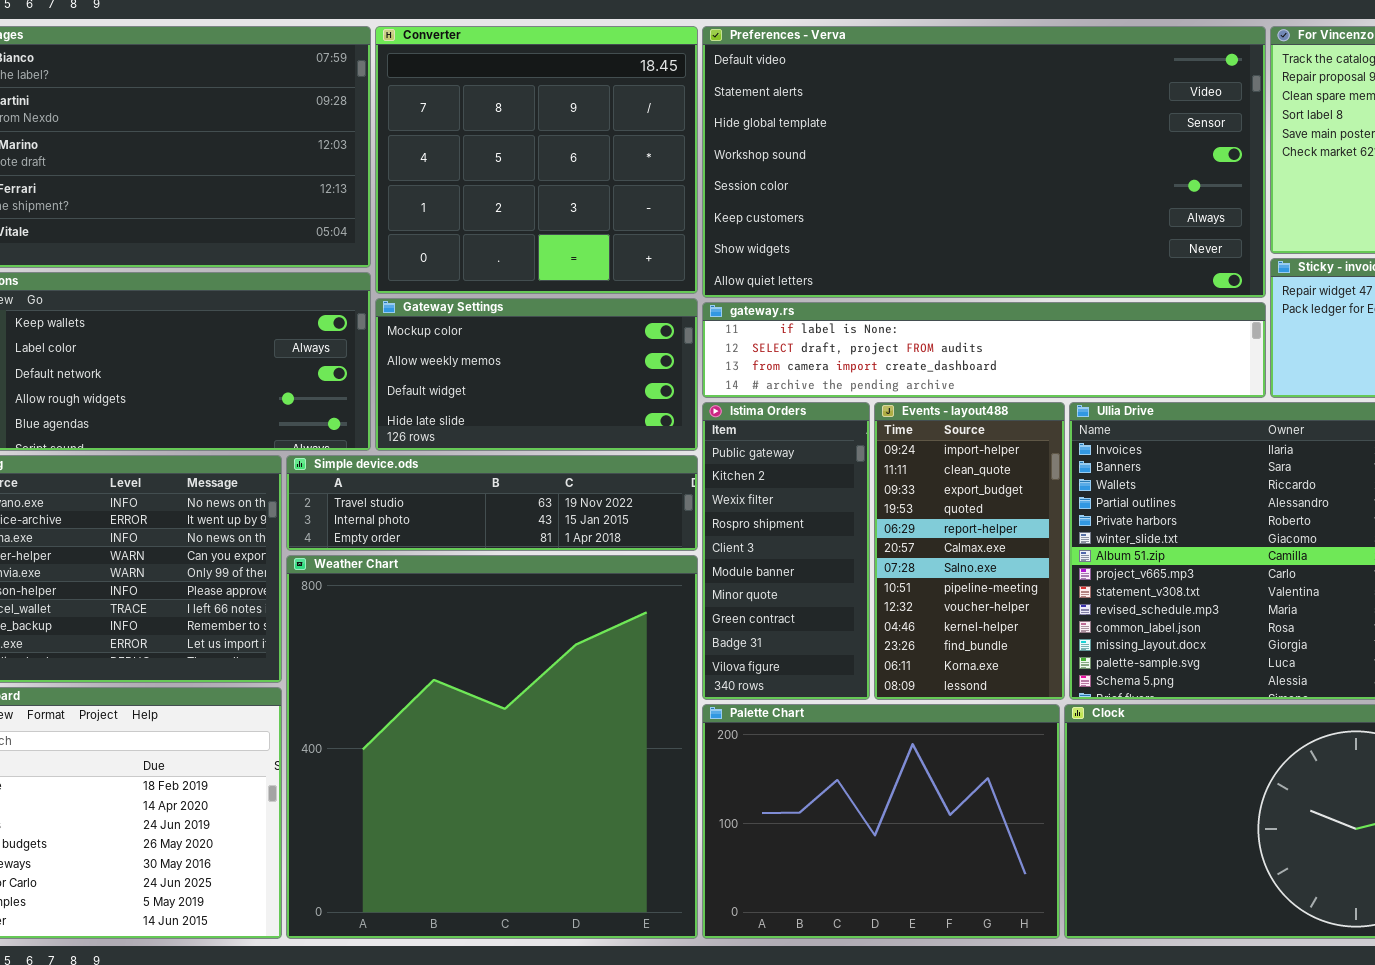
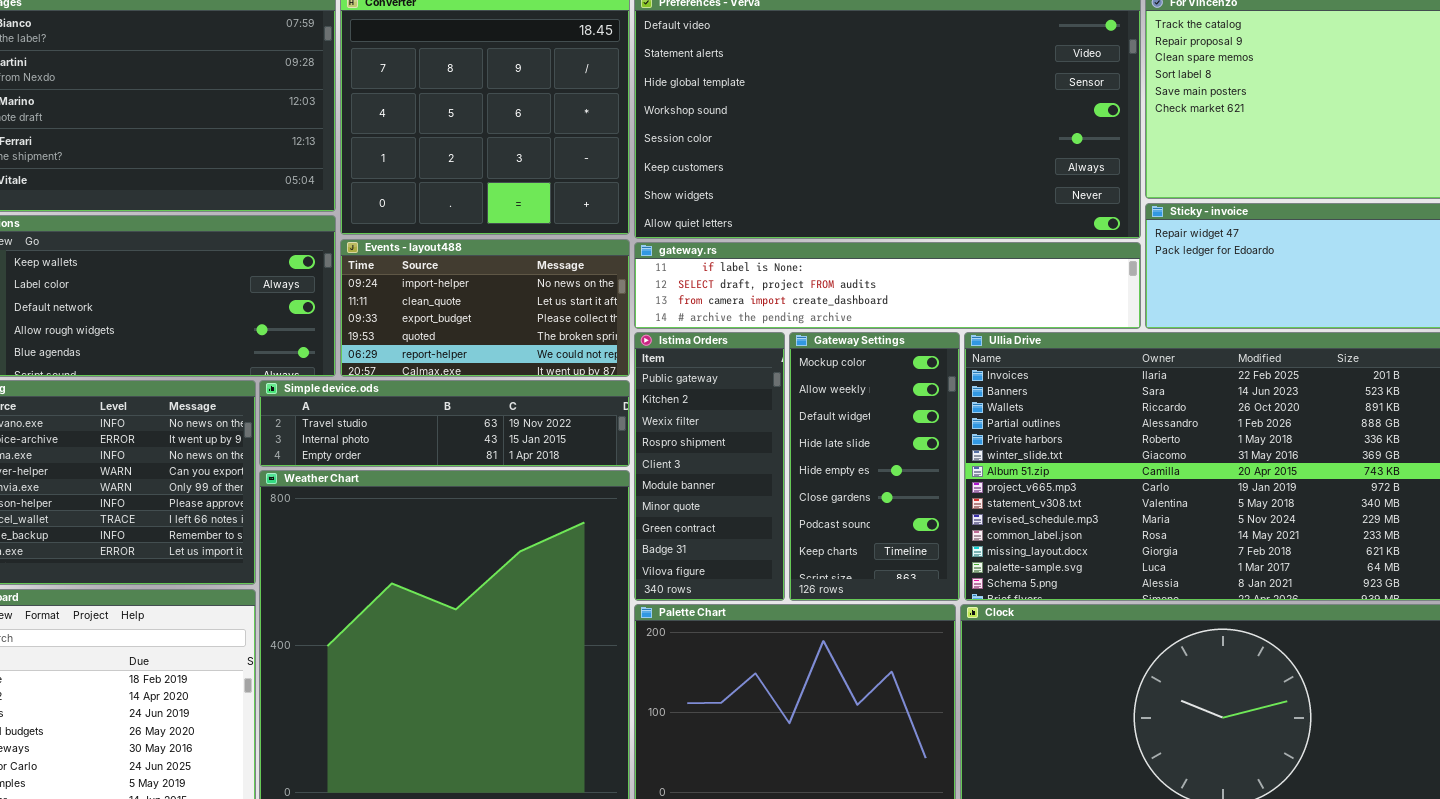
Gateway Settings: [375,298,698,451] -> [789,332,960,601], moved, resized
Events - layout488: [874,402,1065,700] -> [340,239,630,377], moved, resized

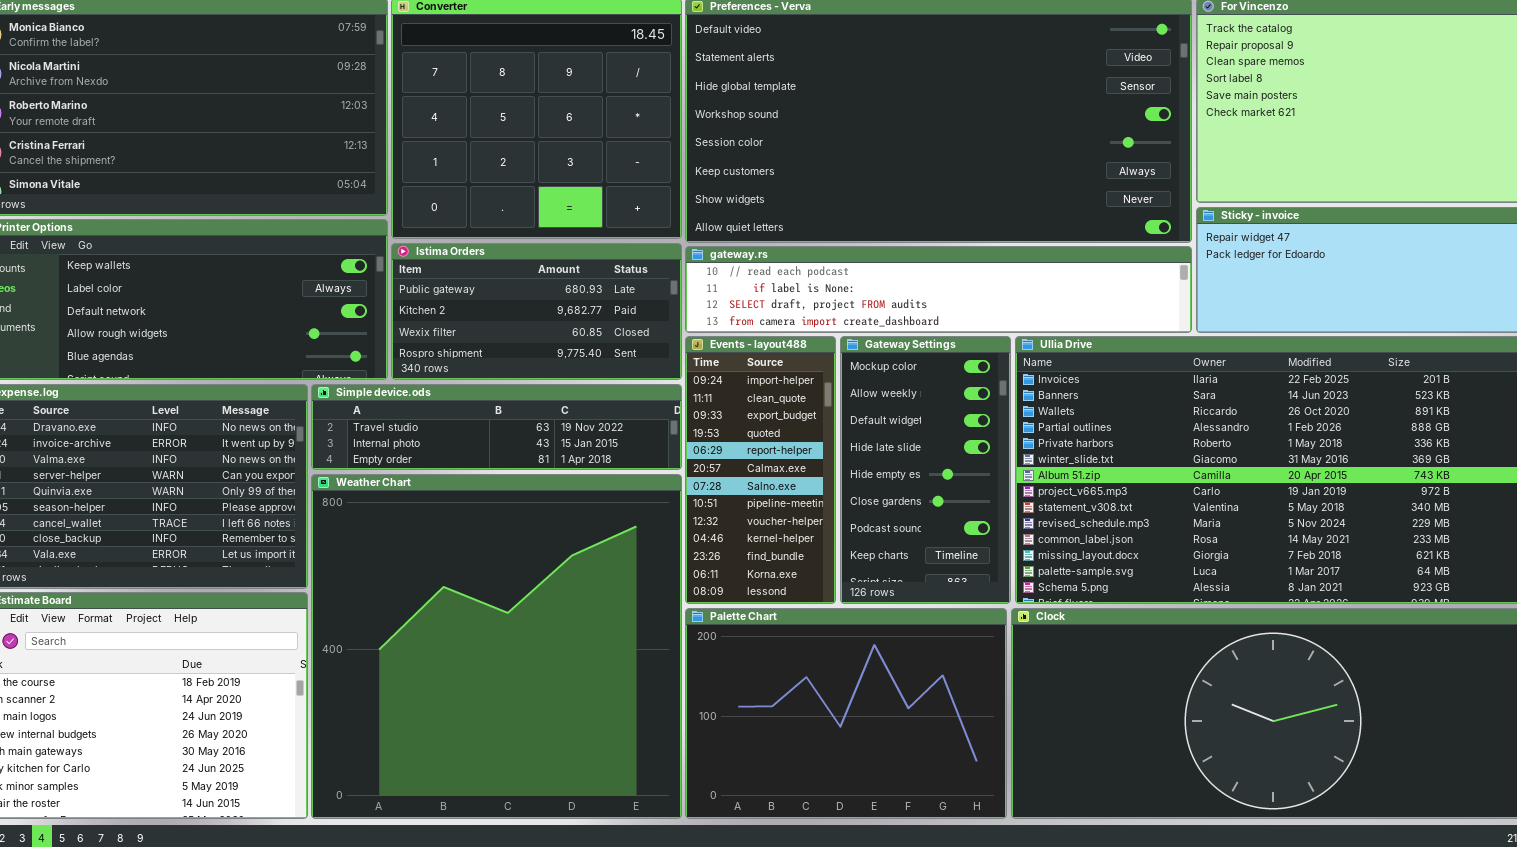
Events - layout488: [340,239,630,377] -> [685,336,836,604], moved, resized
gateway.rs: [634,242,1141,329] -> [685,246,1192,333], scrolled up 1 row
Istima Orders: [634,332,785,601] -> [391,243,682,380], moved, resized

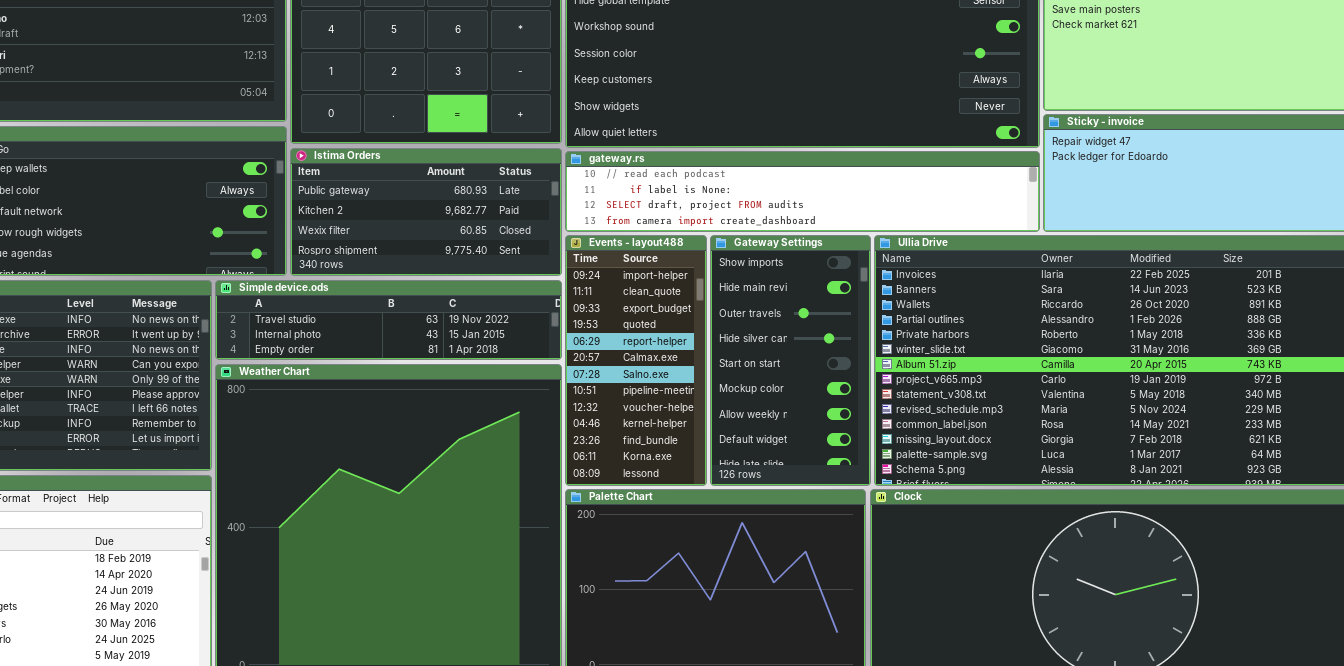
Gateway Settings: [840,336,1011,604] -> [710,235,871,486], scrolled up 5 rows

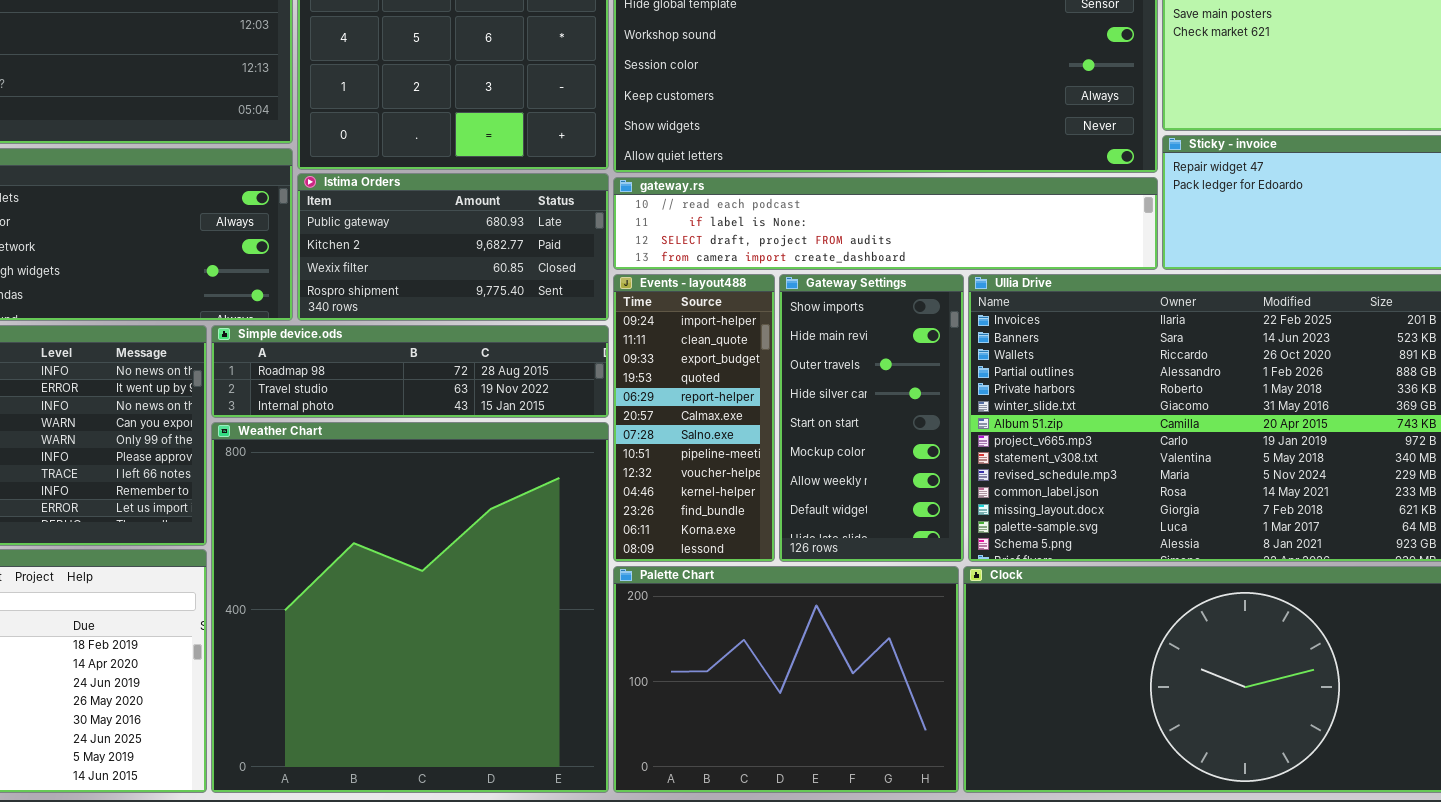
Simple device.ods: [215,280,562,360] -> [211,325,609,418], scrolled up 1 row

